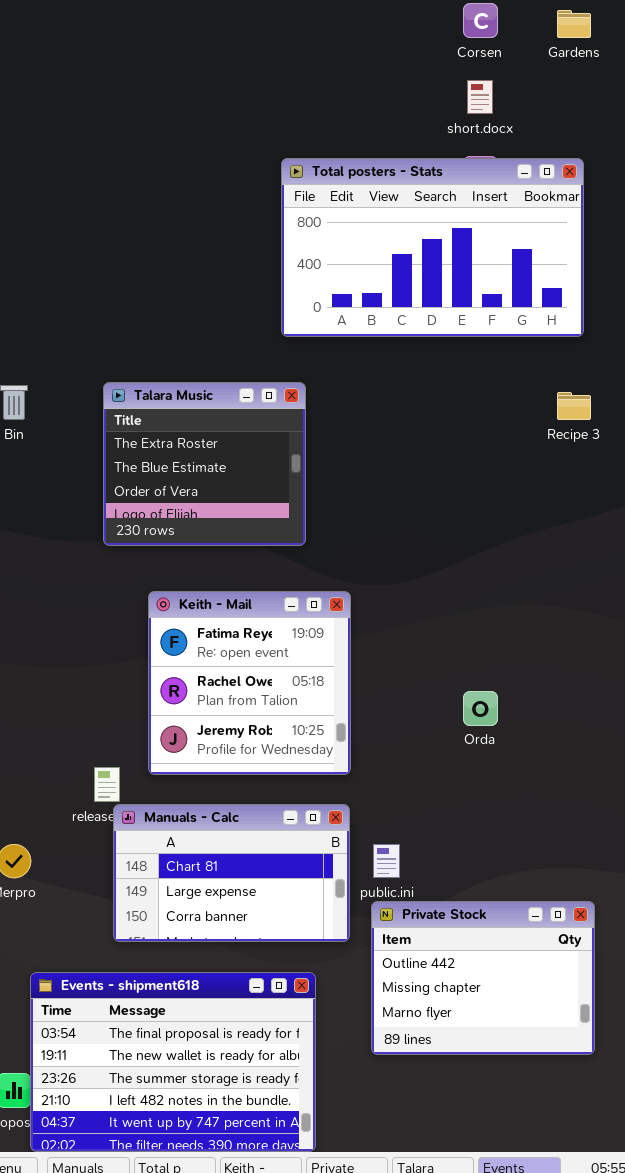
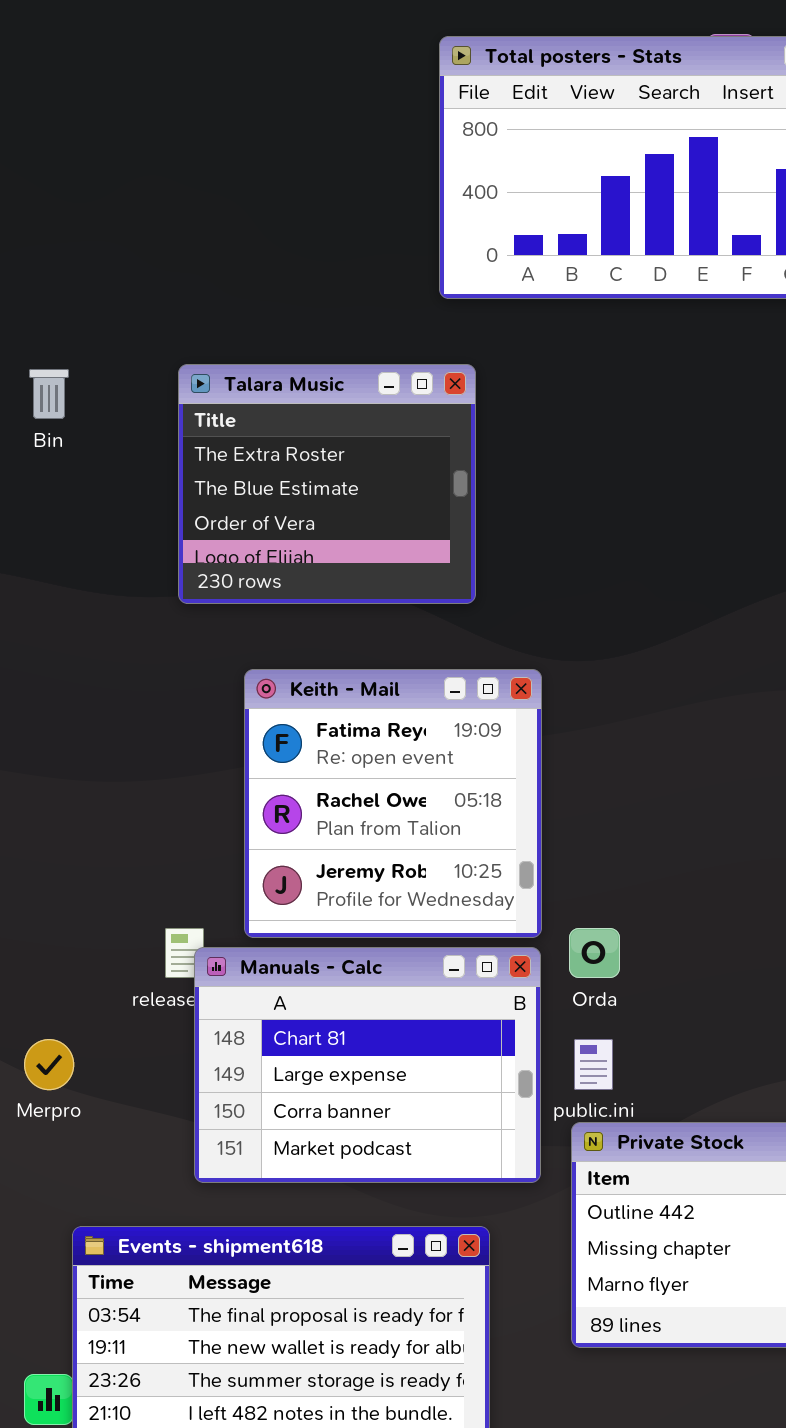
Orda: [463,691,498,726] -> [569,928,620,978], moved
Manuals - Calc: [113,804,350,942] -> [194,947,541,1183], resized

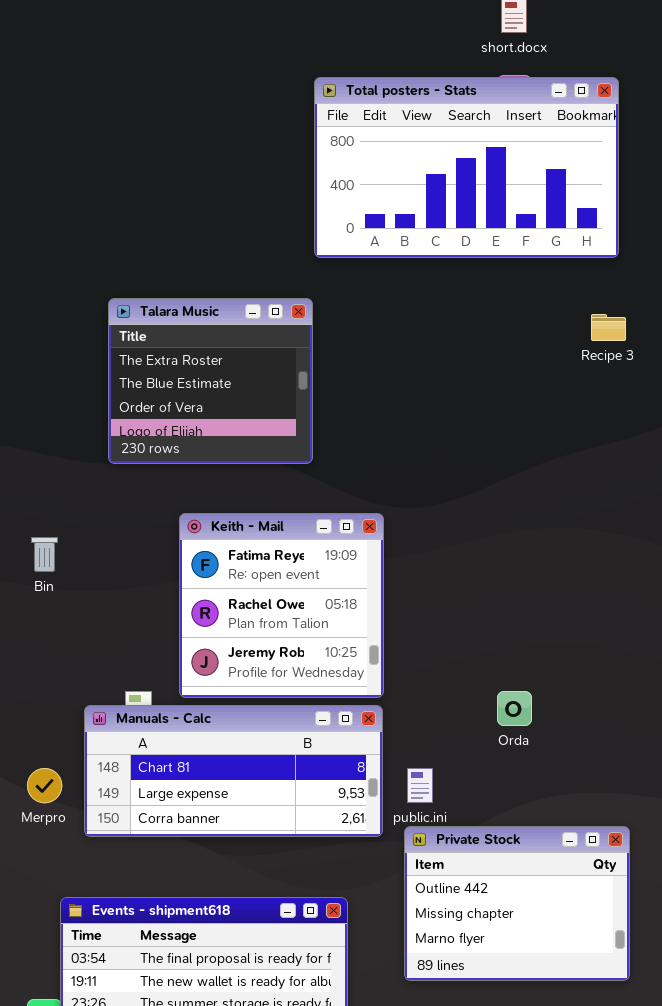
Talara Music: [178,364,476,604] -> [108,298,313,464], moved
Bin: [29,369,69,419] -> [31,537,58,572], moved
Orda: [569,928,620,978] -> [497,691,532,726], moved
Manuals - Calc: [194,947,541,1183] -> [84,705,383,837], resized

